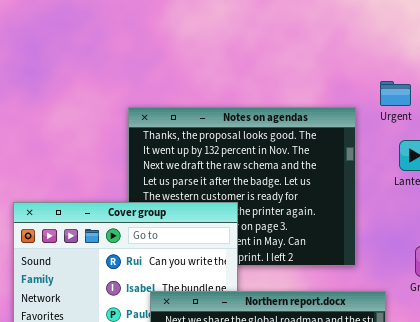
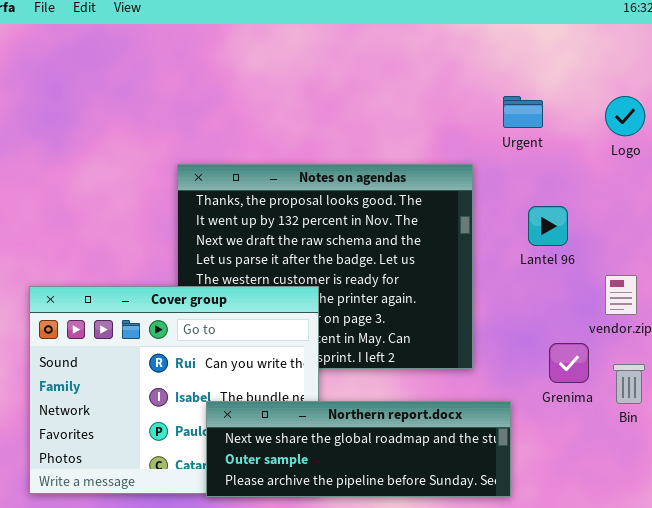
Urgent: [380,81,411,106] -> [503,96,543,128], moved

